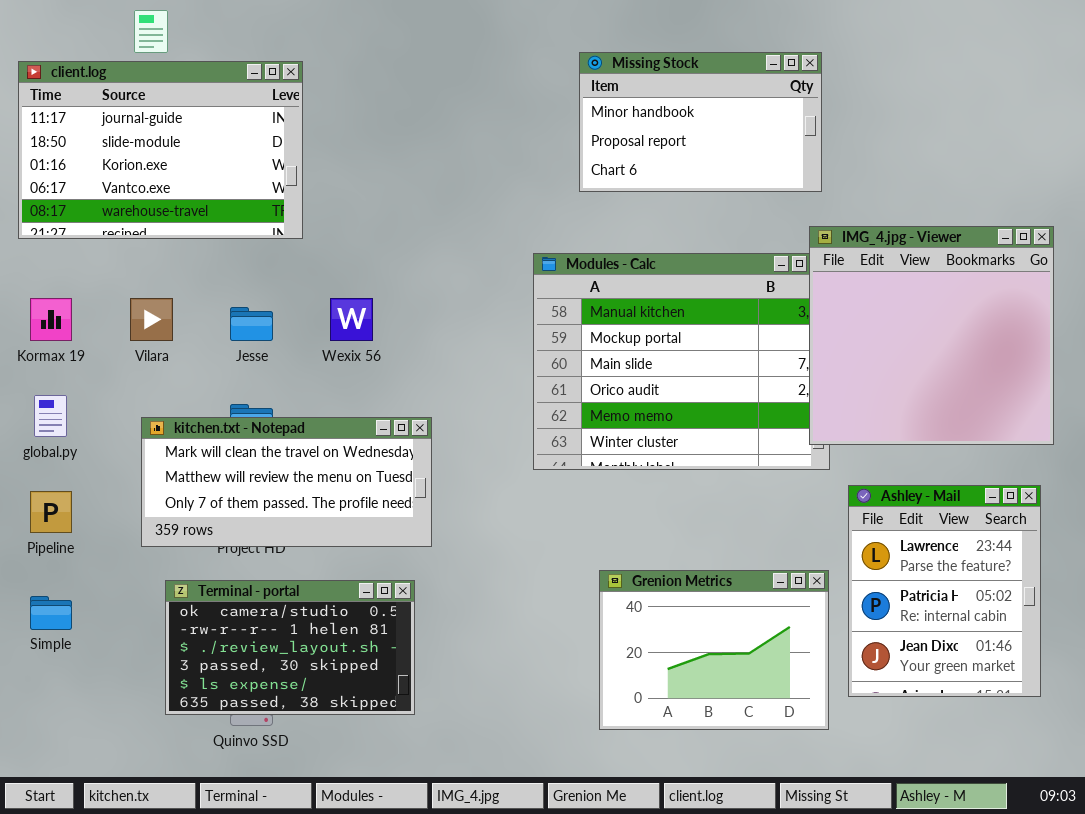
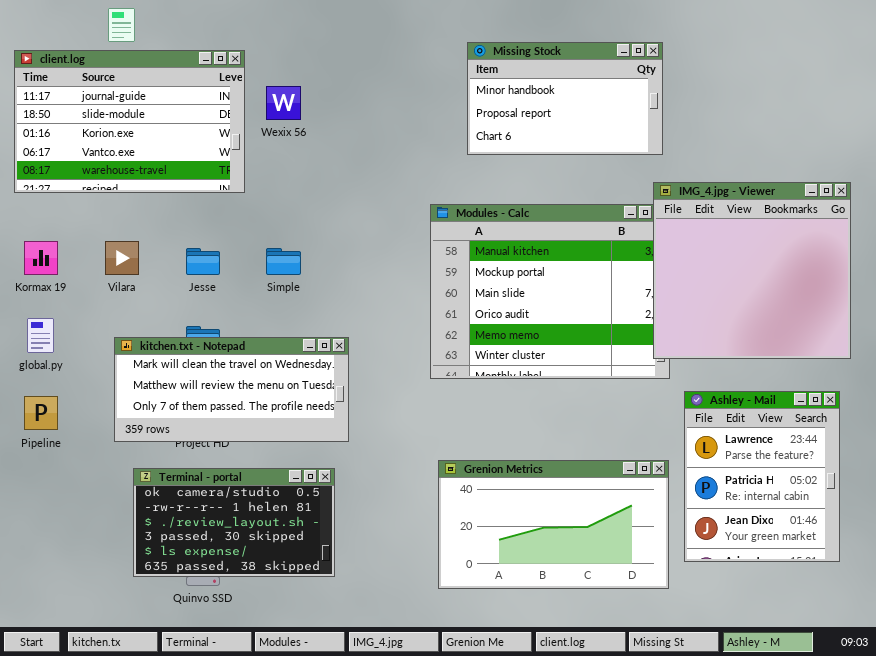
Wexix 56: [330,298,373,341] -> [266,86,301,120], moved
Grenion Metrics: [599,570,829,730] -> [438,460,669,589], resized
Simple: [30,596,72,630] -> [266,248,301,275], moved

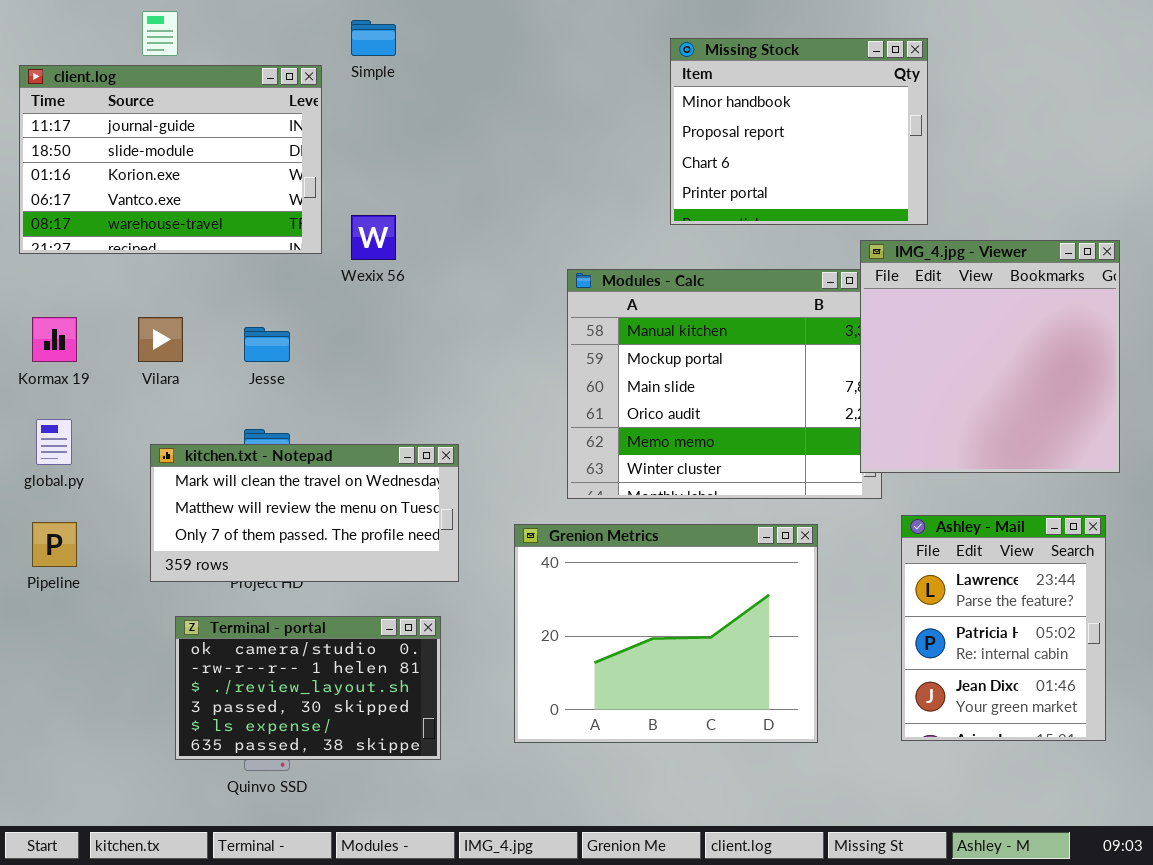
Missing Stock: [467,42,663,155] -> [670,38,928,225], moved, resized
Wexix 56: [266,86,301,120] -> [351,215,396,260], moved
Simple: [266,248,301,275] -> [351,20,396,56], moved
Grenion Metrics: [438,460,669,589] -> [514,524,818,743], moved, resized

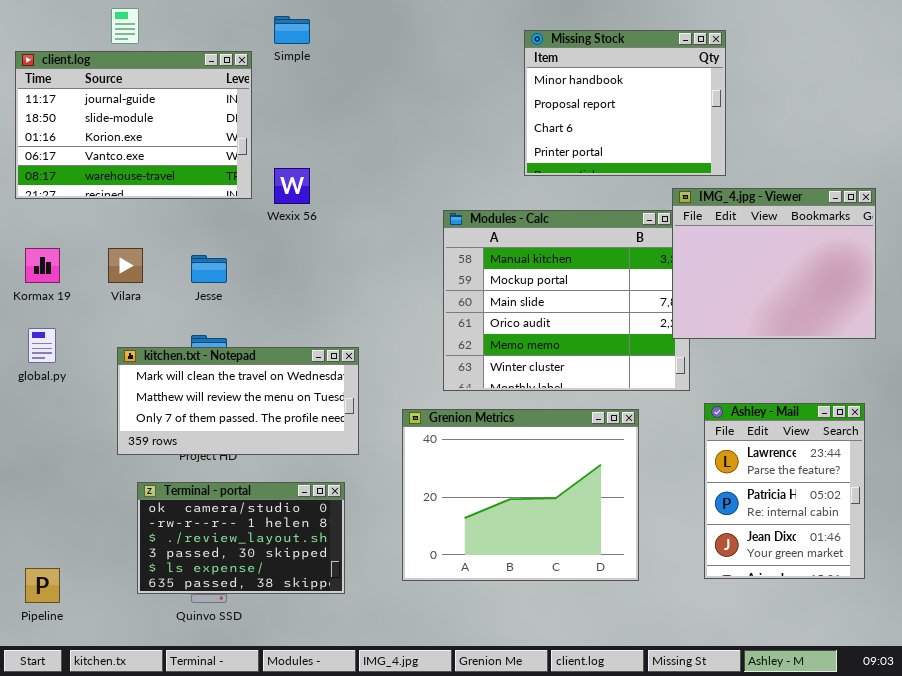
IMG_4.jpg - Viewer: [860,240,1120,473] -> [672,188,876,339], resized
Pipeline: [32,522,77,567] -> [25,568,60,603], moved

